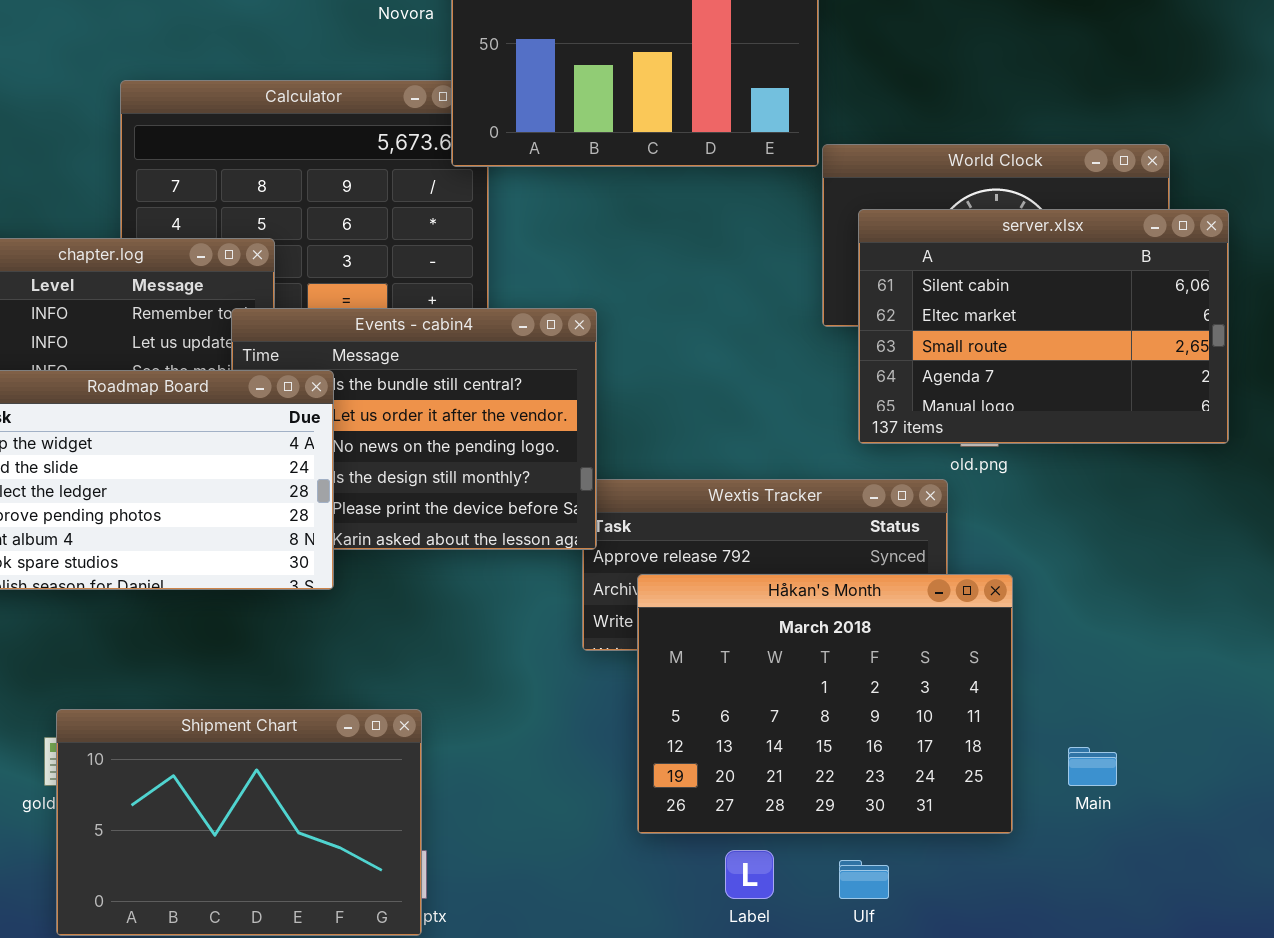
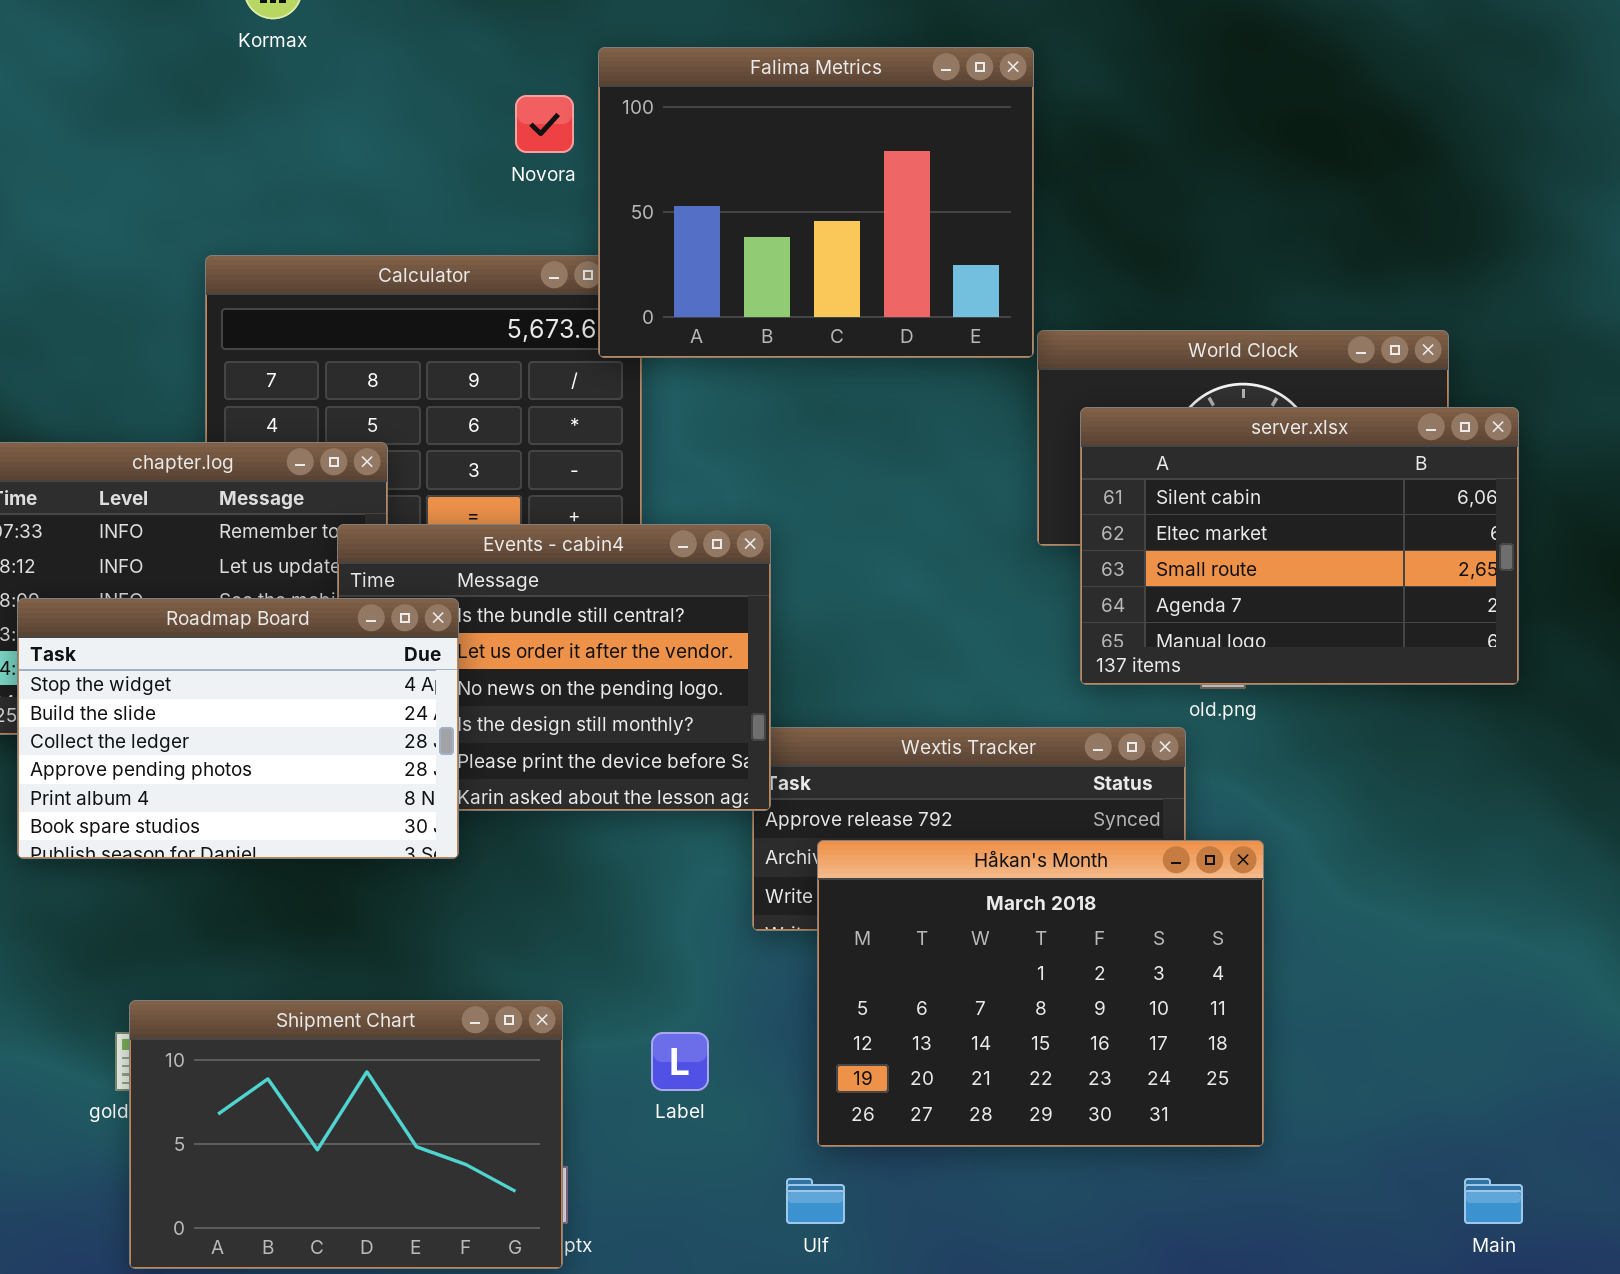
Main: [1068,747,1117,786] -> [1464,1178,1523,1224], moved
Label: [725,850,774,899] -> [651,1032,709,1091], moved
Ulf: [839,860,889,899] -> [786,1178,845,1224], moved

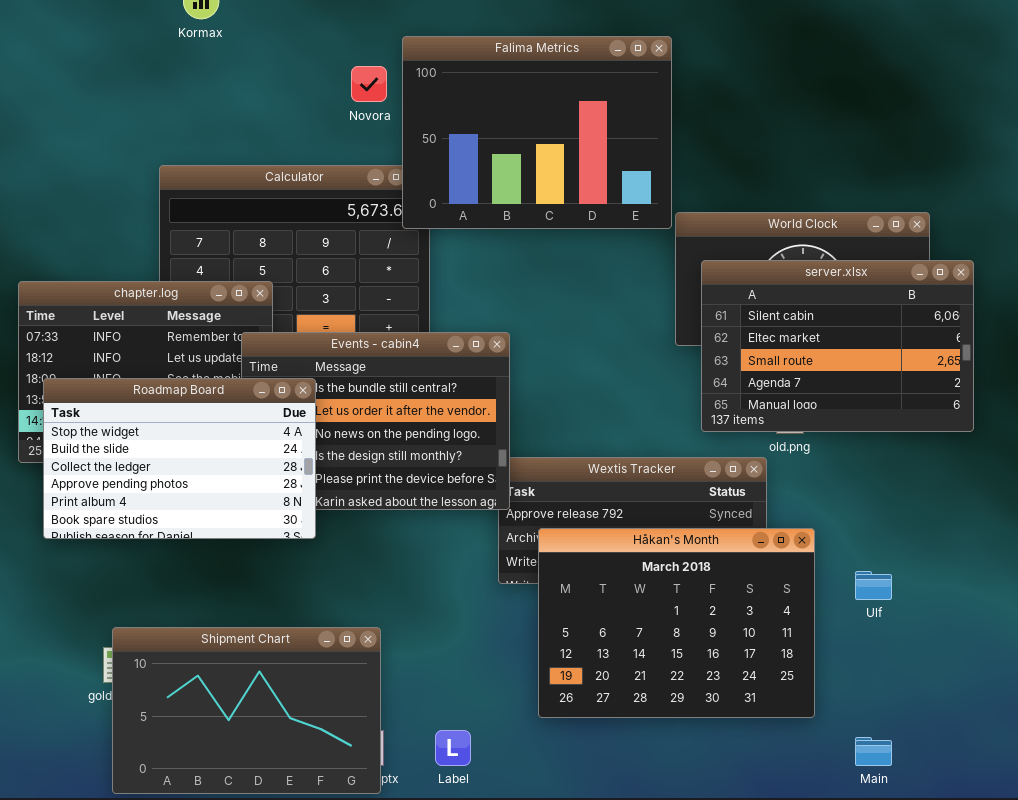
Label: [651,1032,709,1091] -> [435,730,471,766], moved
Ulf: [786,1178,845,1224] -> [855,571,892,600], moved
Main: [1464,1178,1523,1224] -> [855,737,892,766], moved

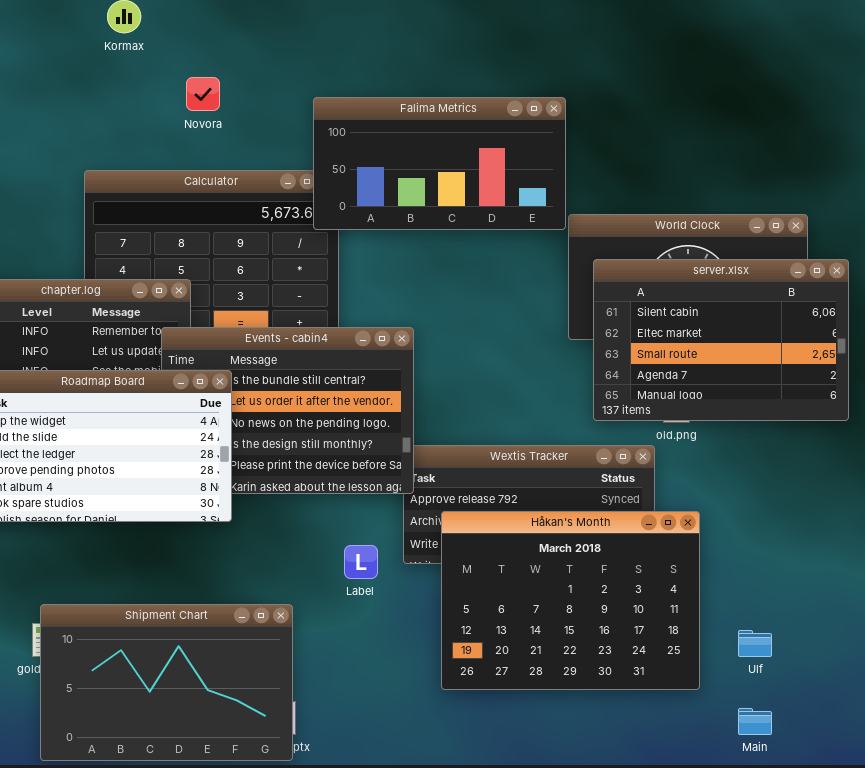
Falima Metrics: [402,36,672,229] -> [313,97,566,230], resized
Novora: [351,66,387,102] -> [186,77,220,111], moved
Ulf: [855,571,892,600] -> [738,630,772,657], moved
Label: [435,730,471,766] -> [344,545,378,579], moved

